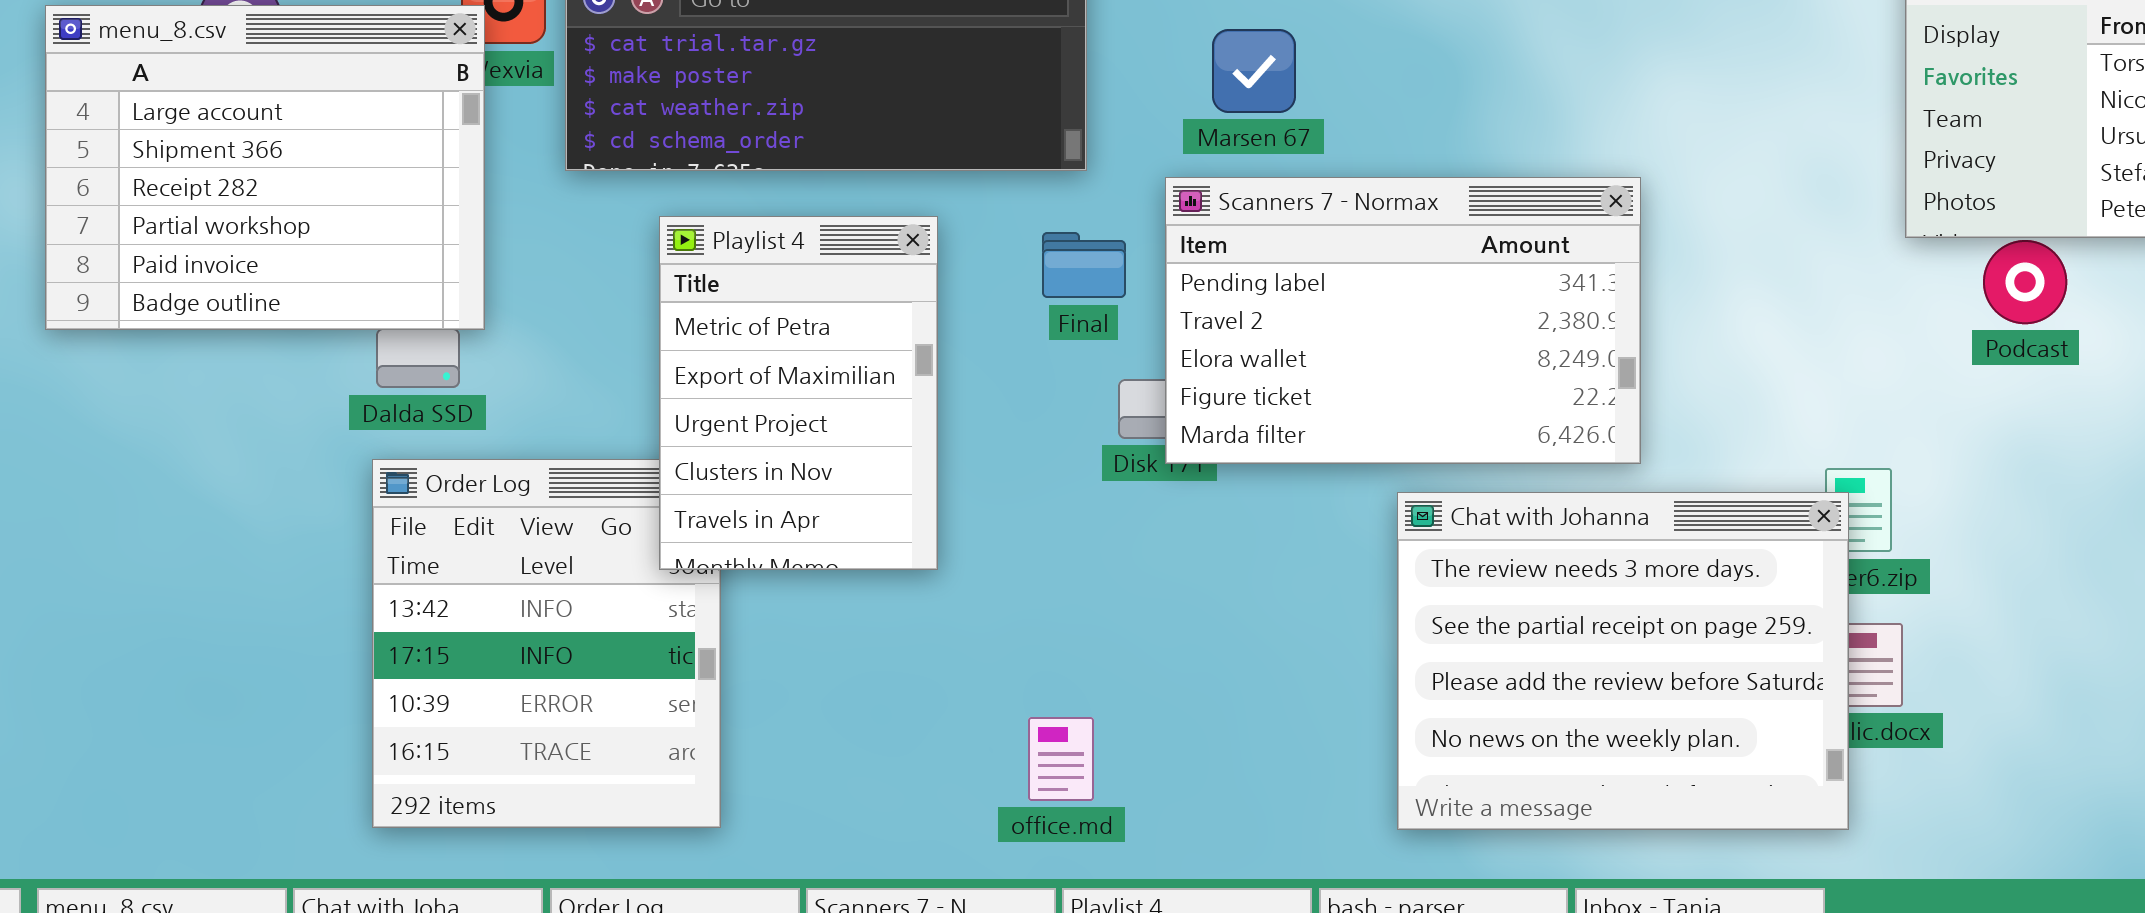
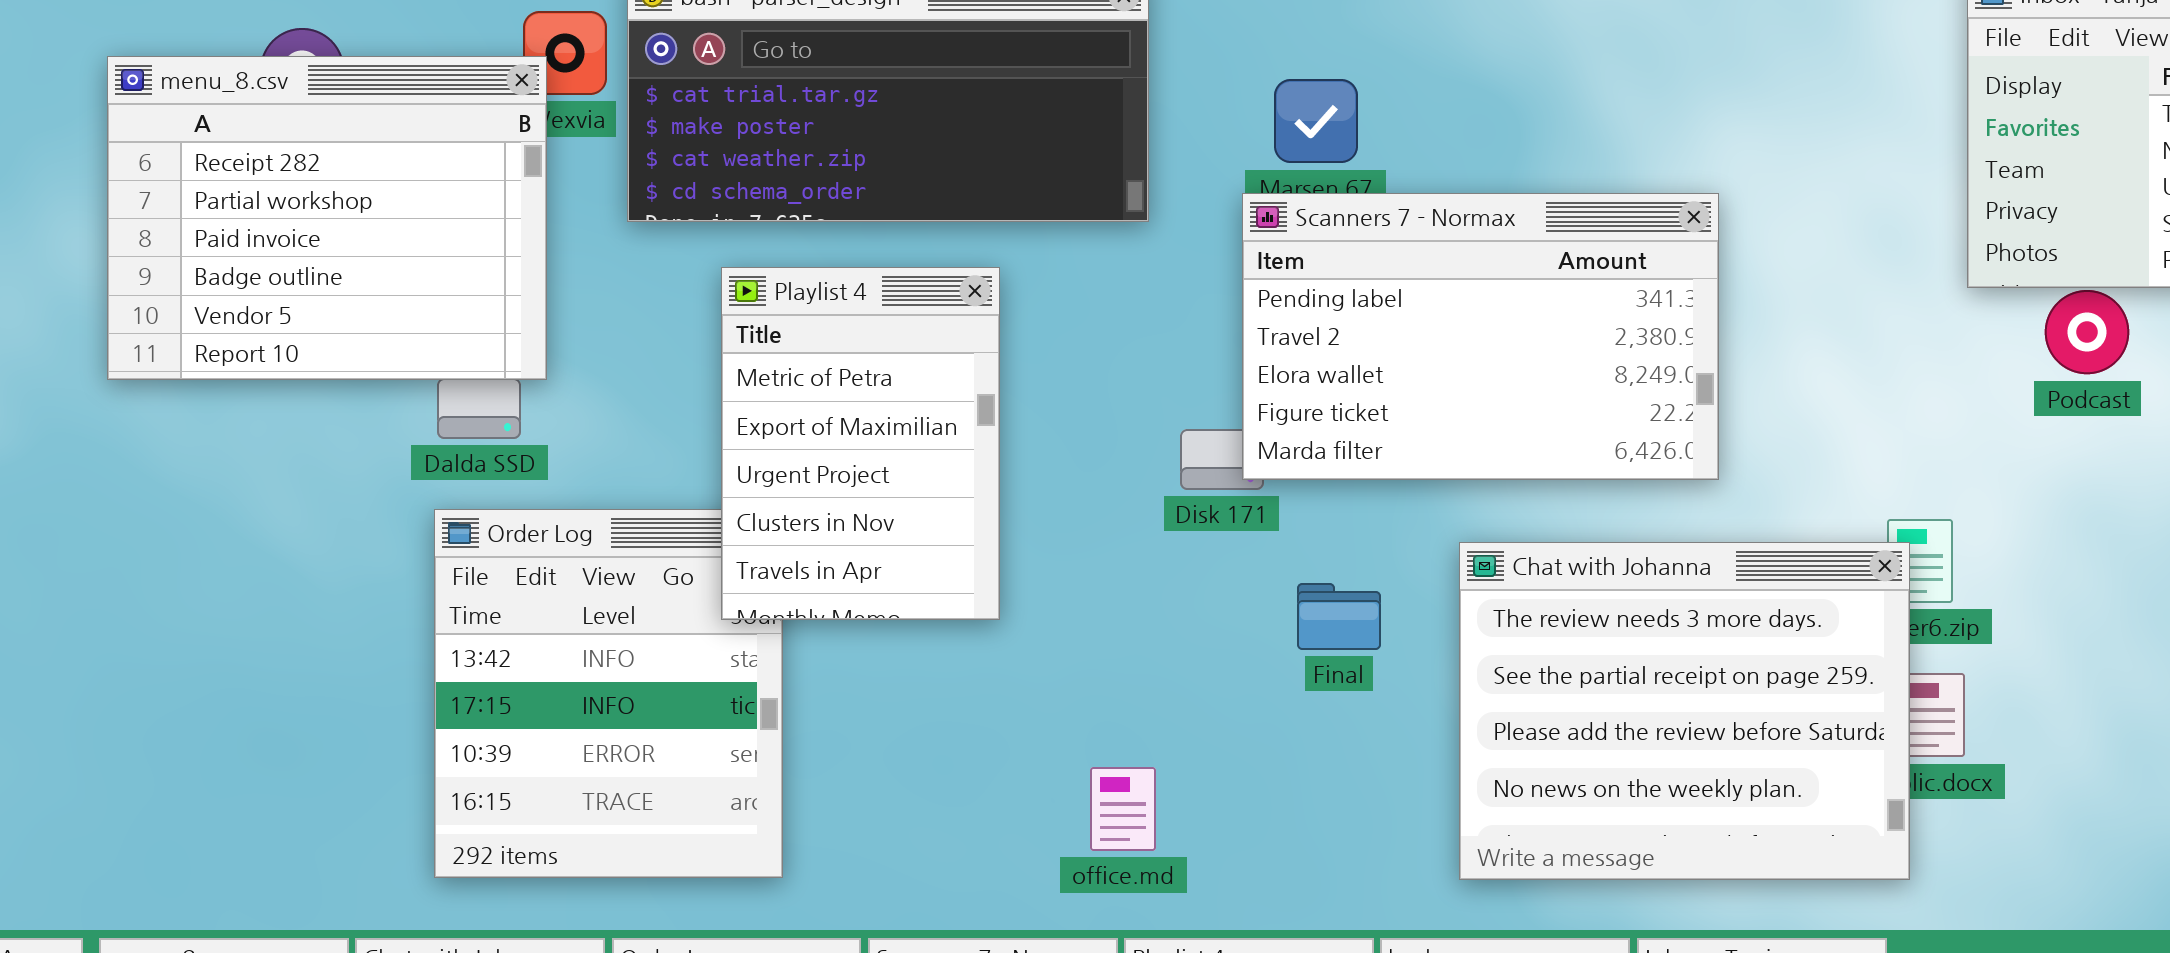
menu_8.csv: [45,5,485,330] -> [107,56,547,380], scrolled down 2 rows
Scanners 7 - Normax: [1165,177,1641,464] -> [1242,193,1719,480], moved
Final: [1042,232,1126,298] -> [1297,583,1381,650], moved

